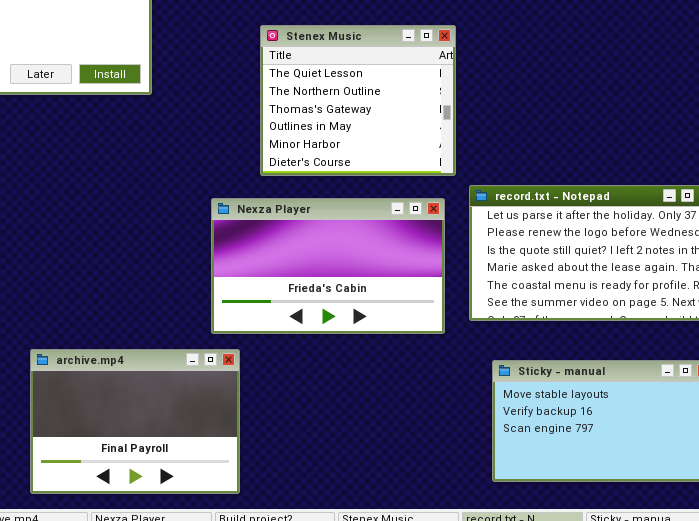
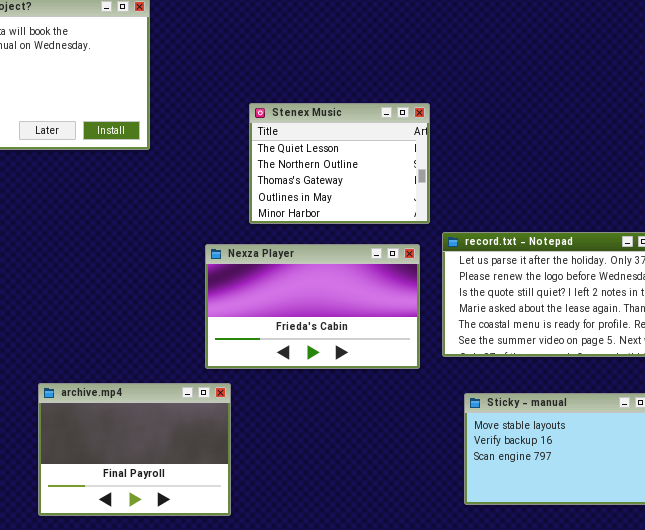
Stenex Music: [260,25,456,176] -> [249,103,430,224], resized

